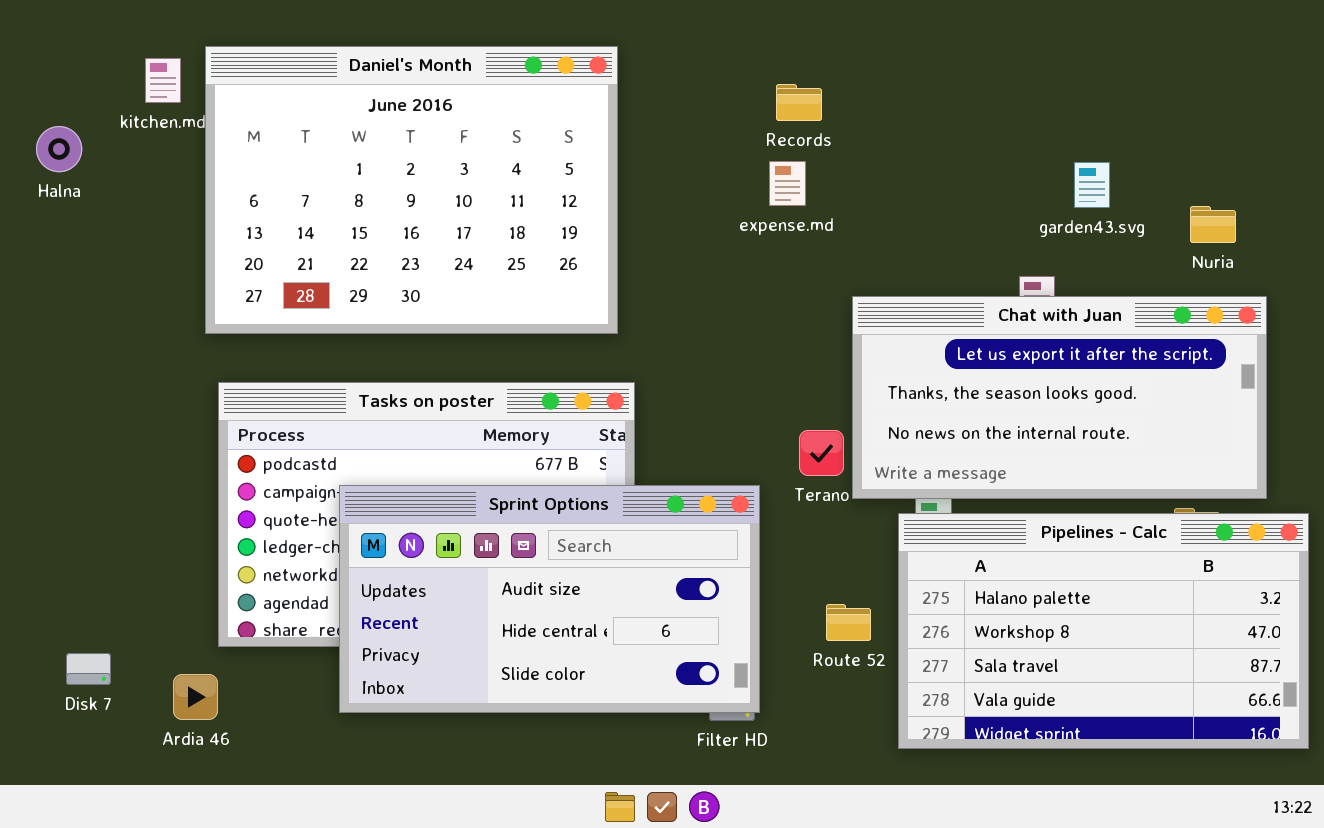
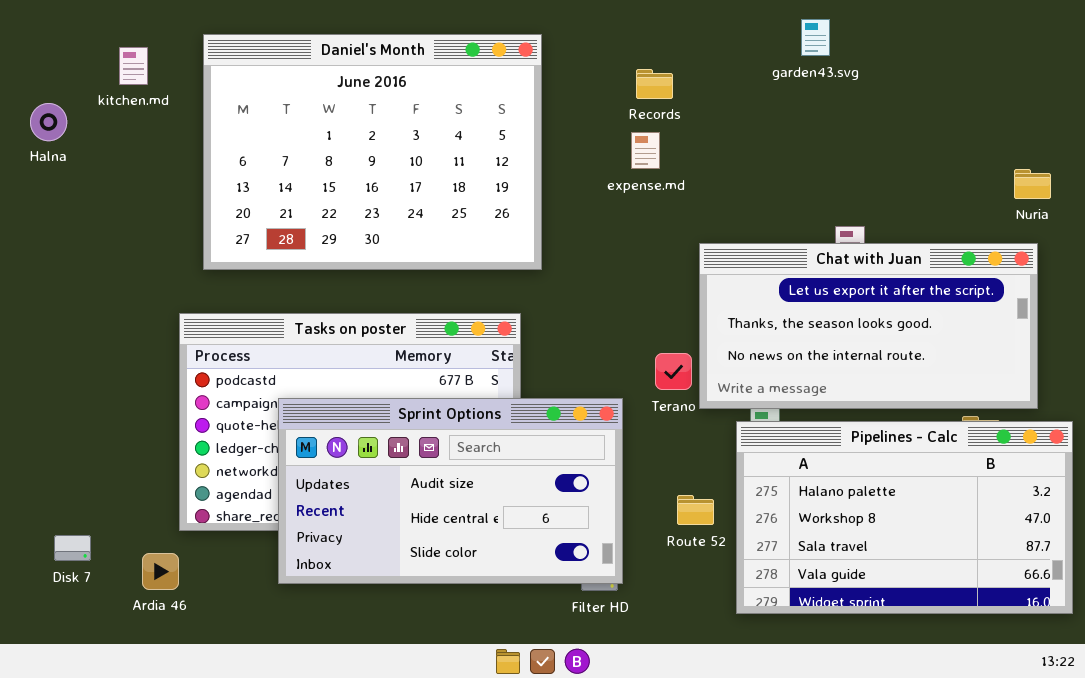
Daniel's Month: [205,46,618,334] -> [203,34,542,270], moved
garden43.svg: [1074,162,1110,208] -> [801,19,830,56], moved
Nuria: [1190,206,1236,243] -> [1014,169,1051,199], moved

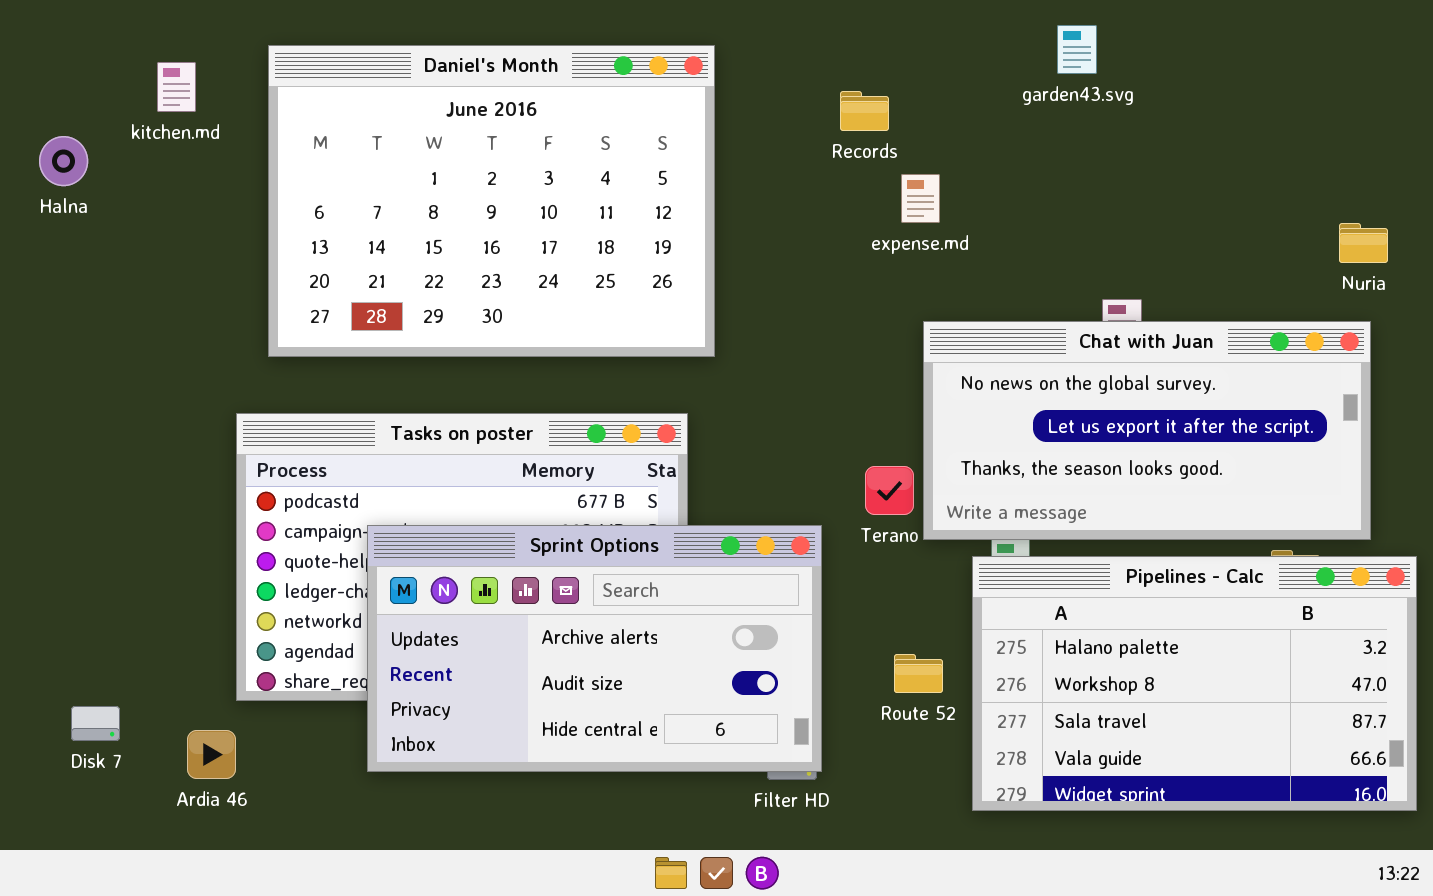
expense.md: [631,132,660,169] -> [901,174,940,223], moved
Chat with Juan: [699,243,1038,409] -> [923,321,1371,540], scrolled up 1 row
Sprint Options: [278,398,623,584] -> [367,525,822,772], scrolled up 1 row

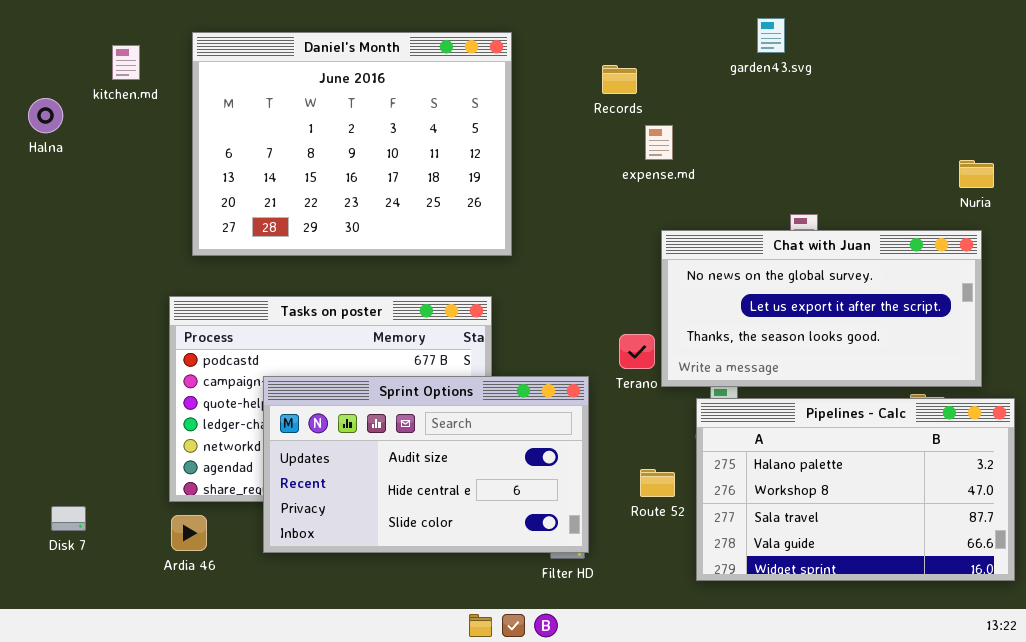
Sprint Options: [367,525,822,772] -> [263,376,589,553], scrolled down 1 row
Ardia 46: [187,730,236,779] -> [171,515,207,551], moved

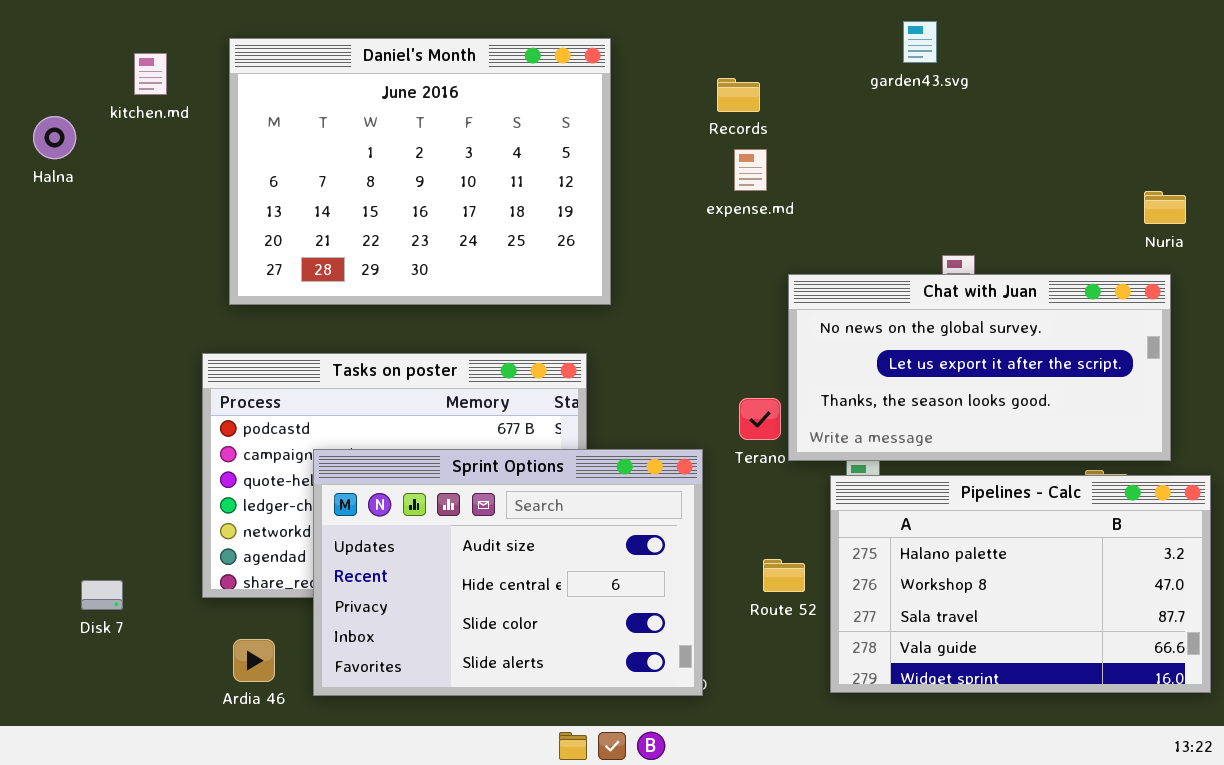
expense.md: [645,125,673,160] -> [734,149,767,191], moved
Sprint Options: [263,376,589,553] -> [313,449,703,696], resized
Disk 7: [51,506,86,531] -> [81,580,123,610], moved
Ardia 46: [171,515,207,551] -> [233,639,275,682], moved

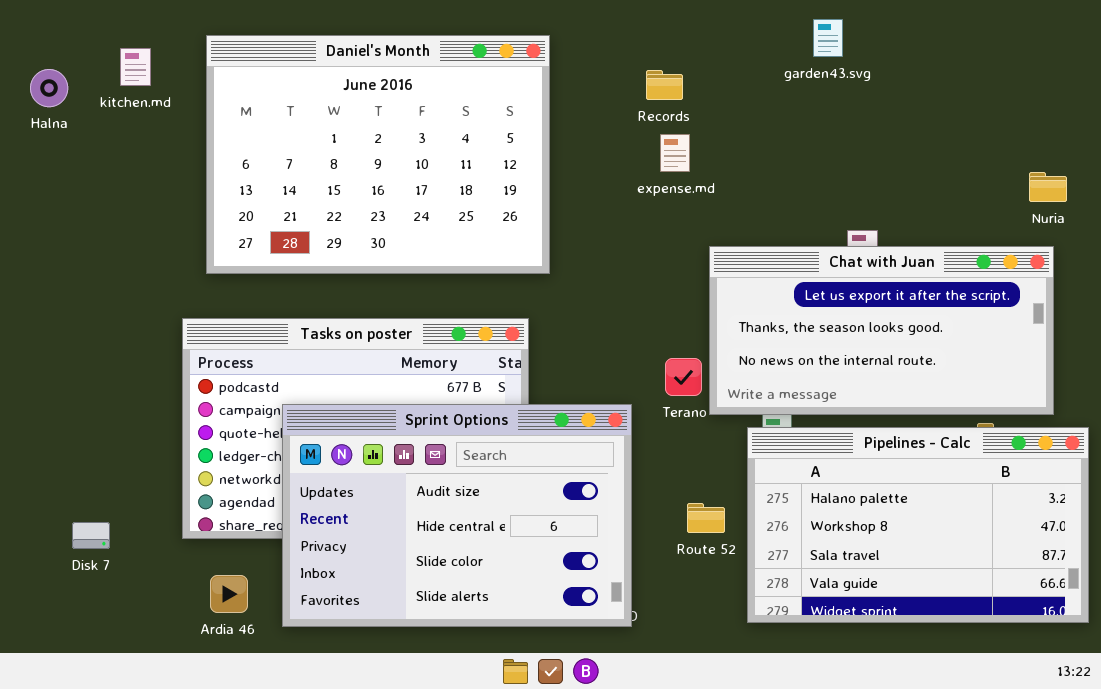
Halna: [33,116,76,159] -> [30,69,68,107], moved
Chat with Juan: [788,274,1171,461] -> [709,246,1054,415], scrolled down 1 row

